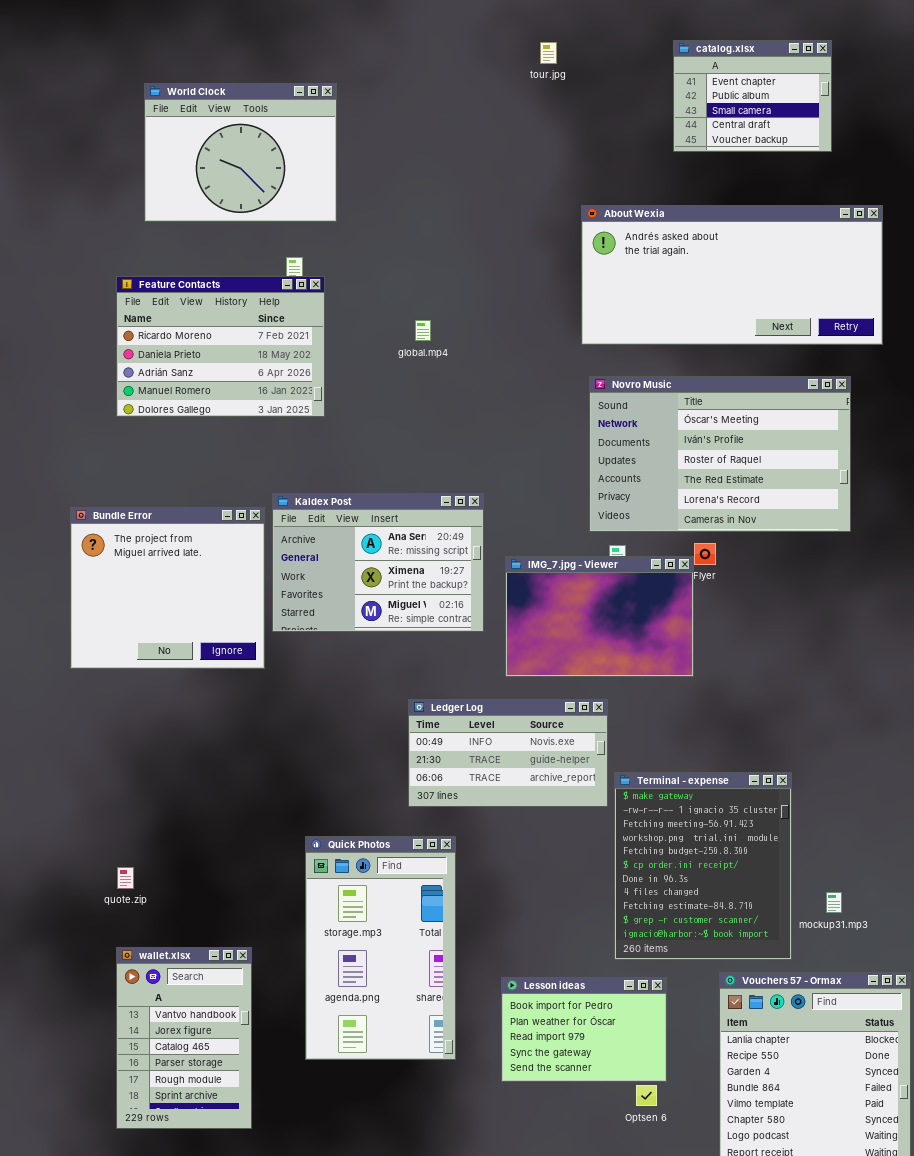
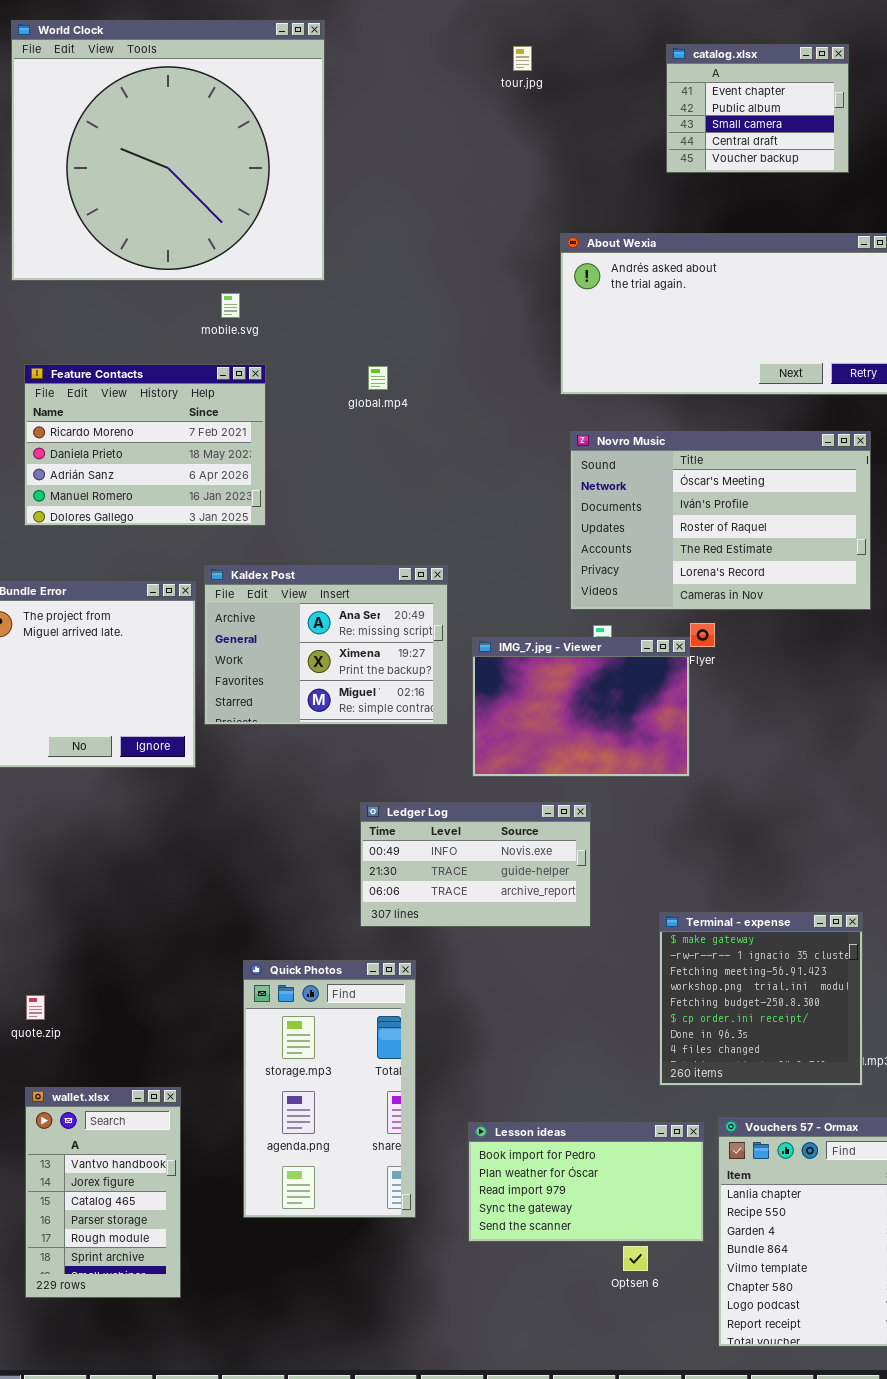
World Clock: [144,83,337,222] -> [11,20,325,281], moved, resized
Feature Contacts: [116,276,325,417] -> [24,364,266,526], moved
Terminal - expense: [614,772,792,960] -> [659,912,863,1086], moved, resized
Lesson ideas: [501,977,667,1082] -> [468,1122,704,1242], resized

